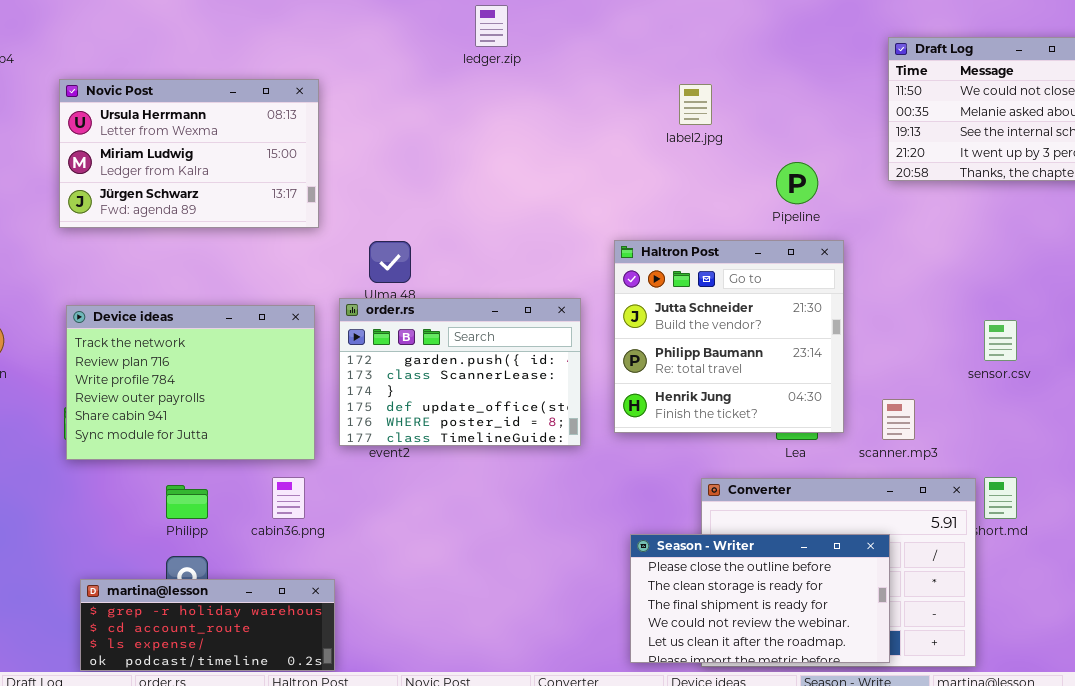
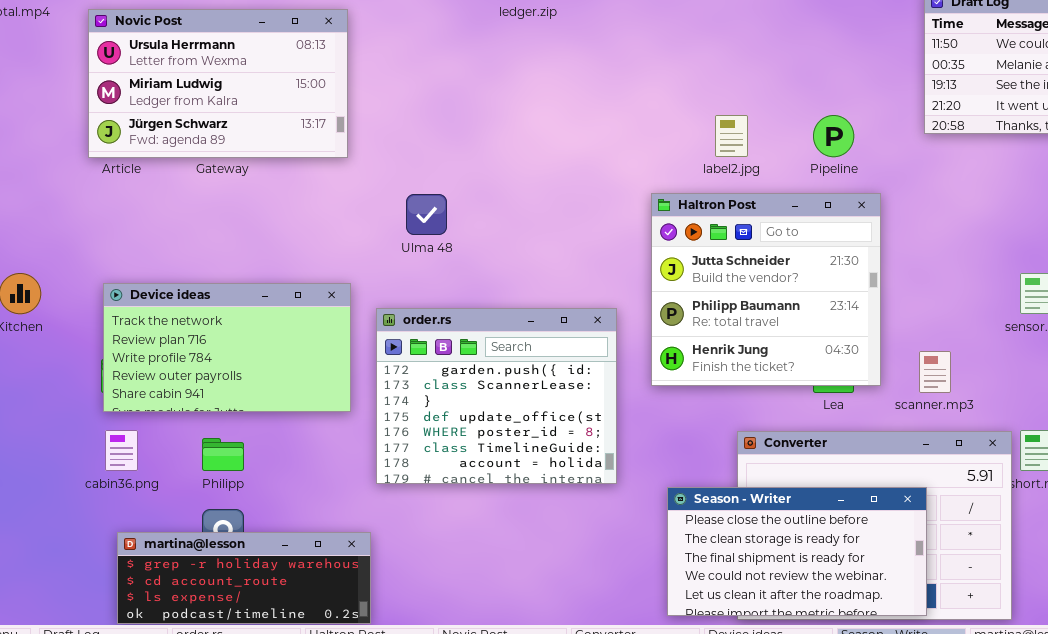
Novic Post: [59,79,319,228] -> [88,9,348,158], moved
label2.jpg: [679,84,712,125] -> [715,115,748,157], moved
order.rs: [339,298,581,446] -> [376,308,617,484], moved, resized
Device ideas: [66,305,315,460] -> [103,283,351,412], resized
cabin36.png: [272,477,305,519] -> [105,430,138,471], moved

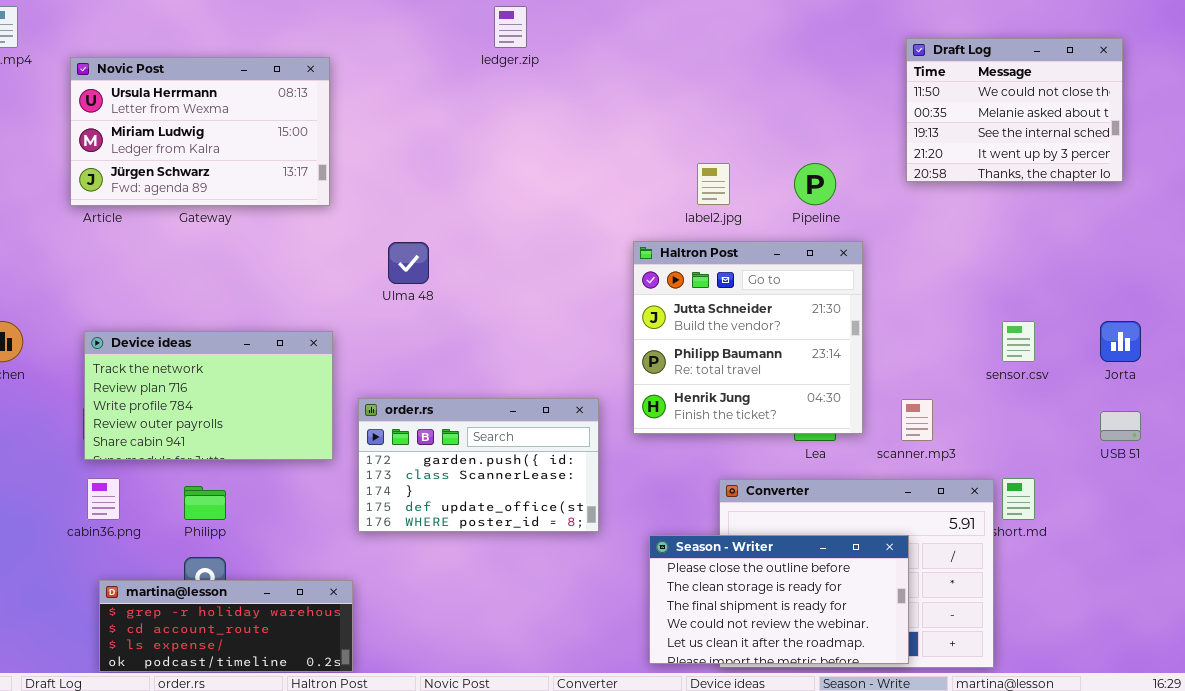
order.rs: [376,308,617,484] -> [358,398,599,532], resized

